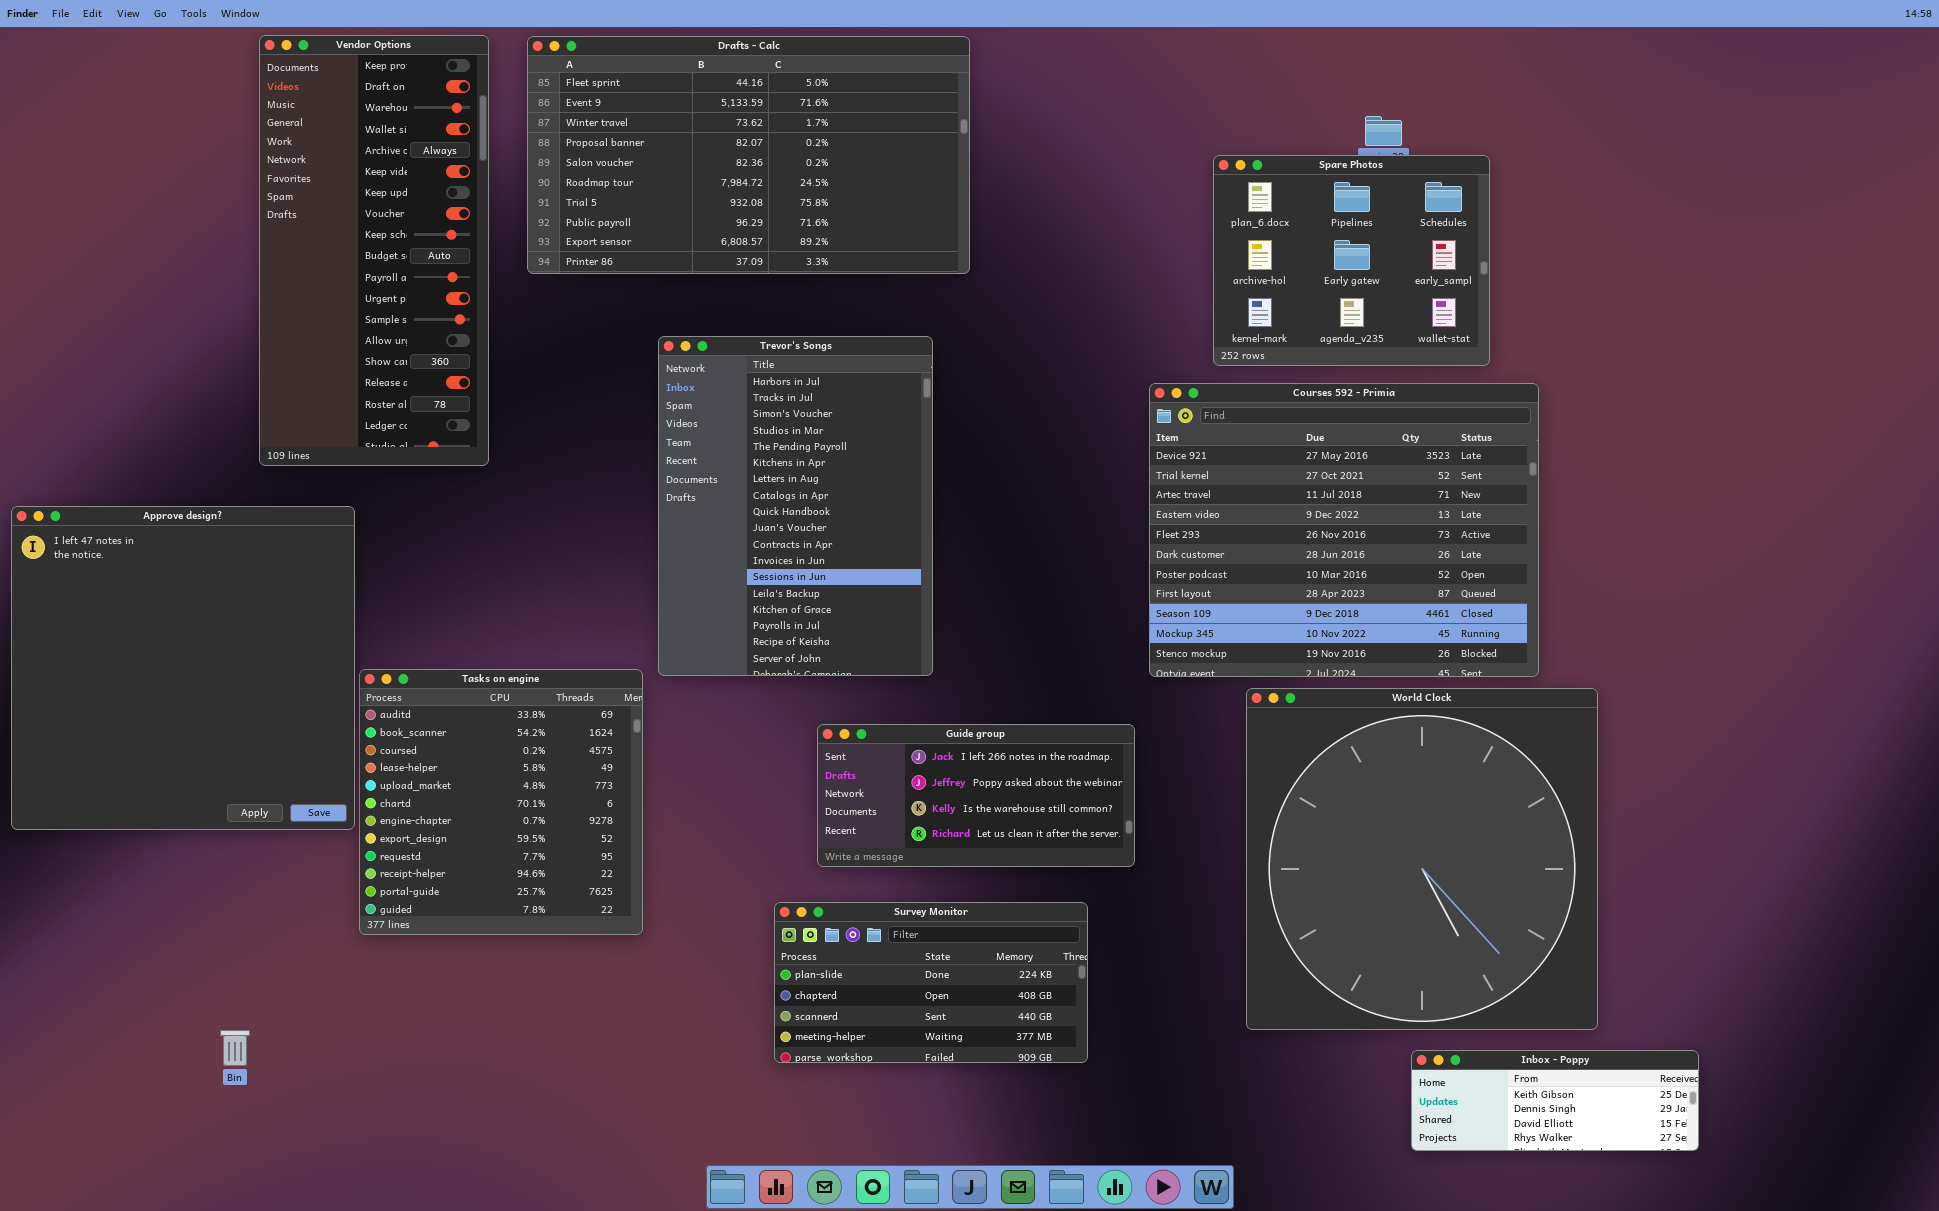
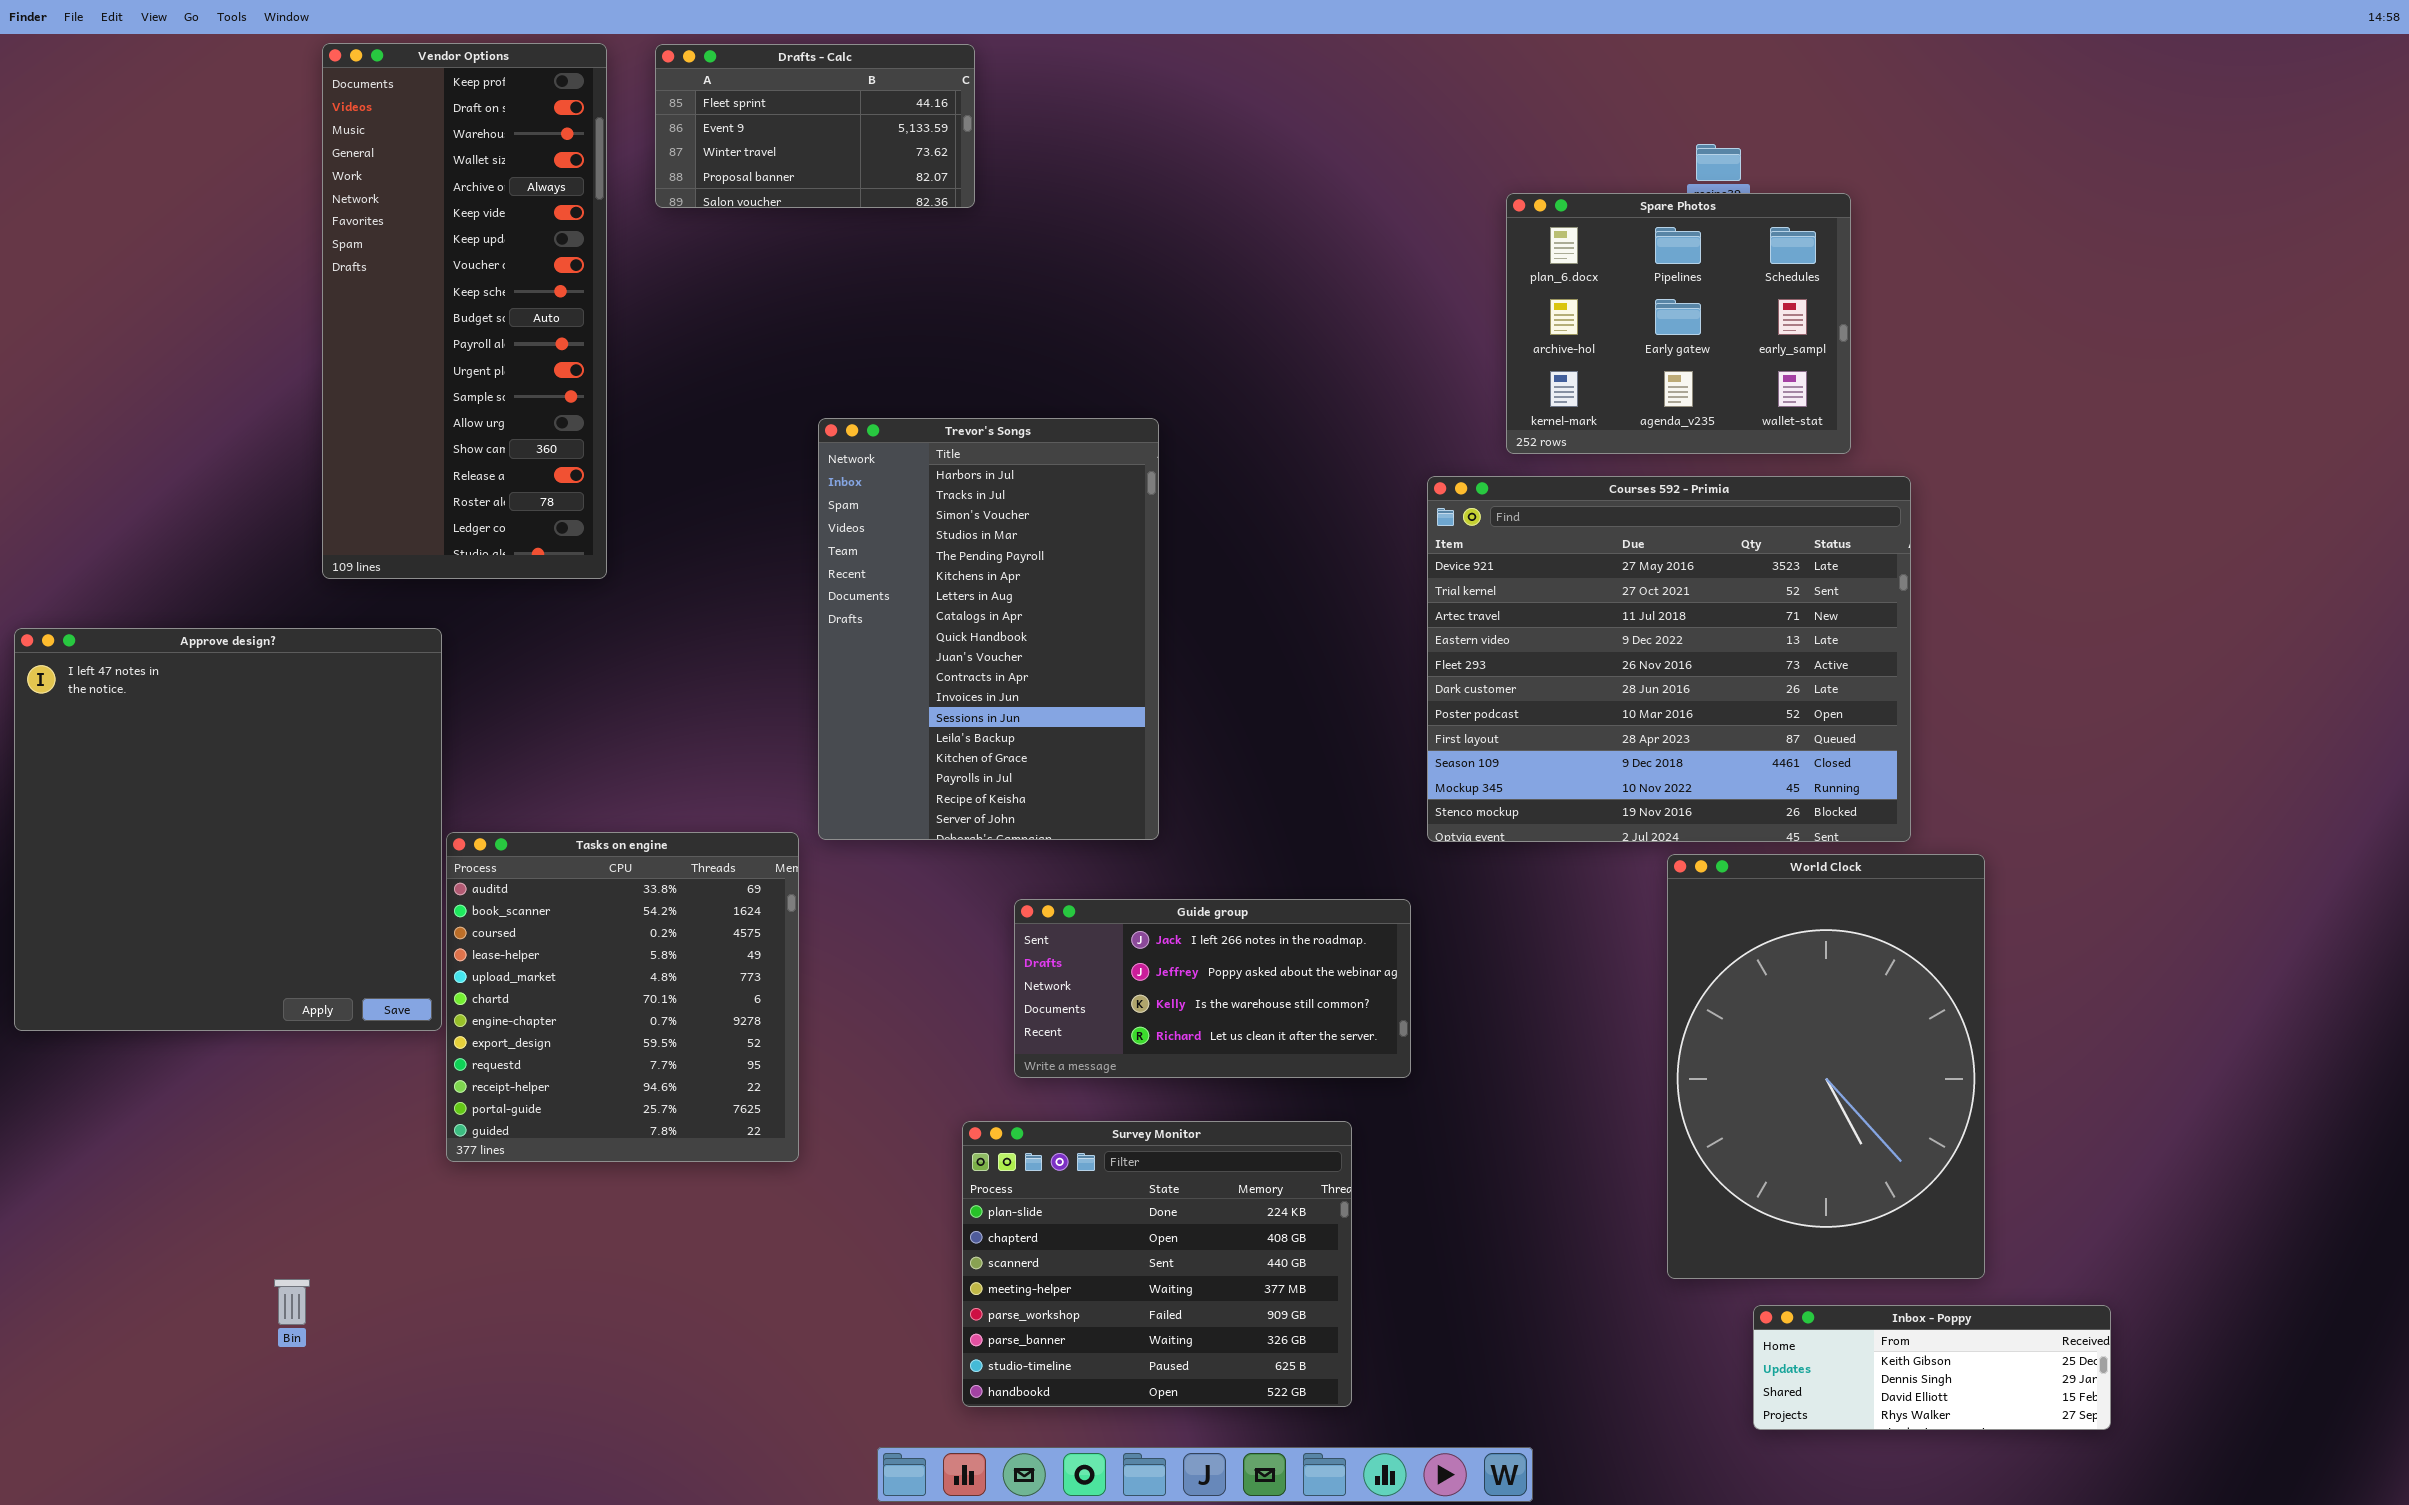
Drafts - Calc: [527,36,970,274] -> [655,44,975,208], resized
World Clock: [1246,688,1598,1030] -> [1667,854,1985,1279], resized
Survey Monitor: [774,902,1088,1063] -> [962,1121,1352,1407], resized

